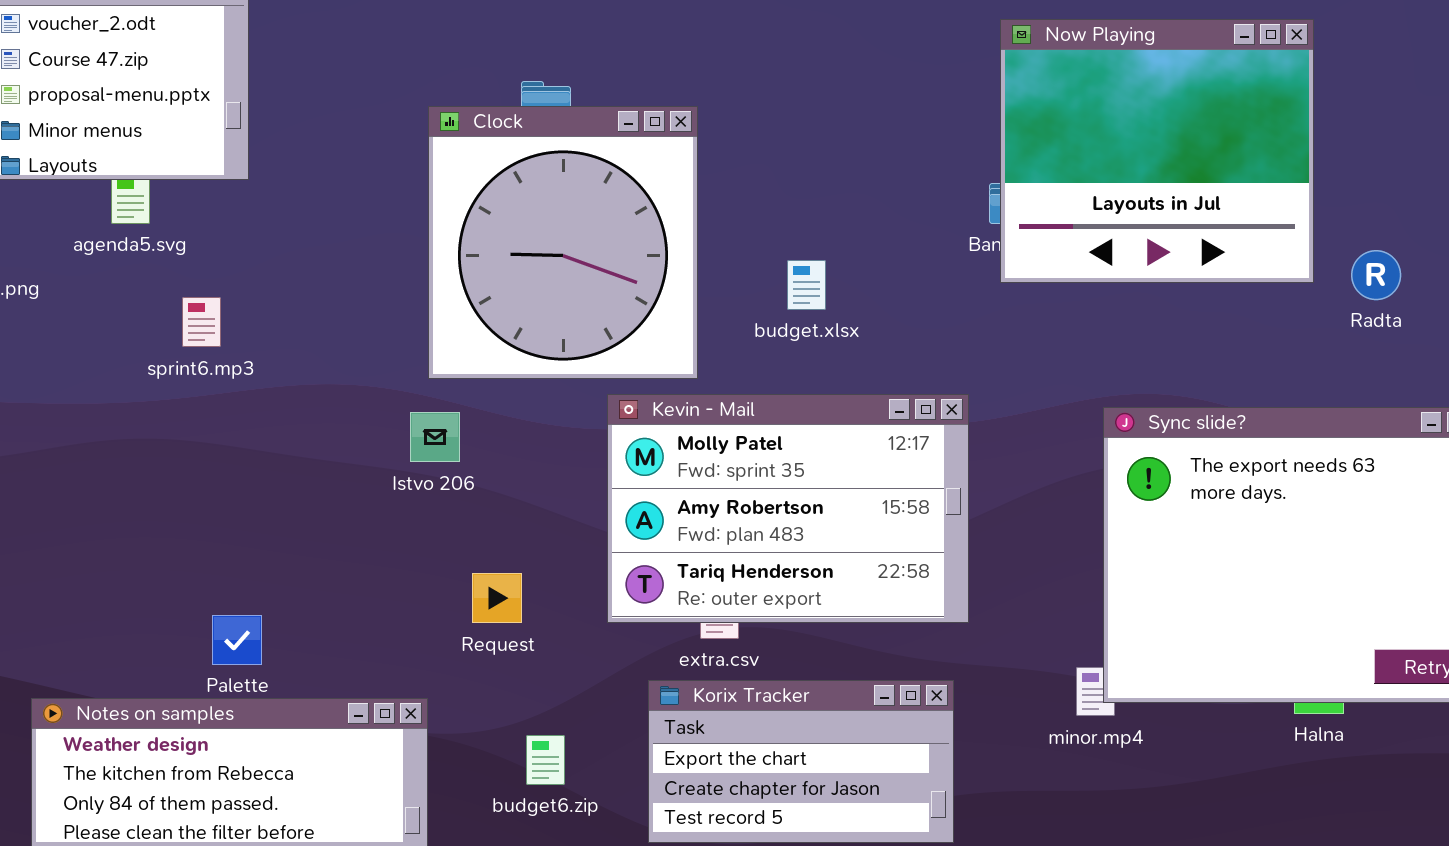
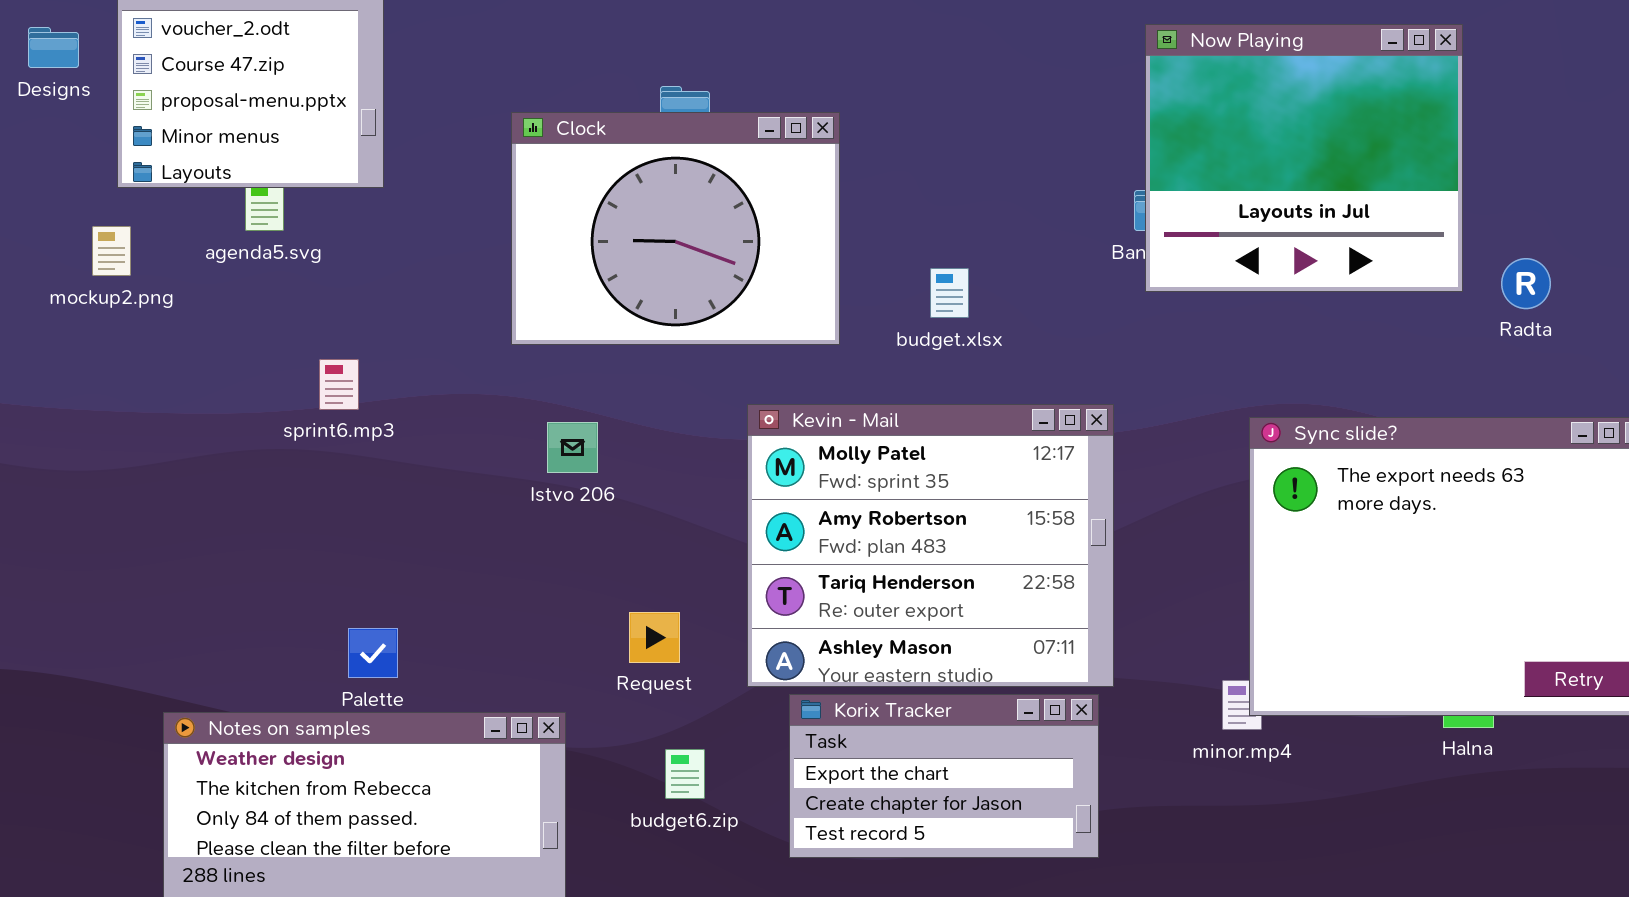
Clock: [428,106,698,379] -> [511,112,840,345], resized
sprint6.mp3: [182,297,221,347] -> [319,359,359,410], moved
Kevin - Mail: [607,394,969,623] -> [747,404,1114,687], resized
Request: [472,573,522,623] -> [629,612,680,663], moved

